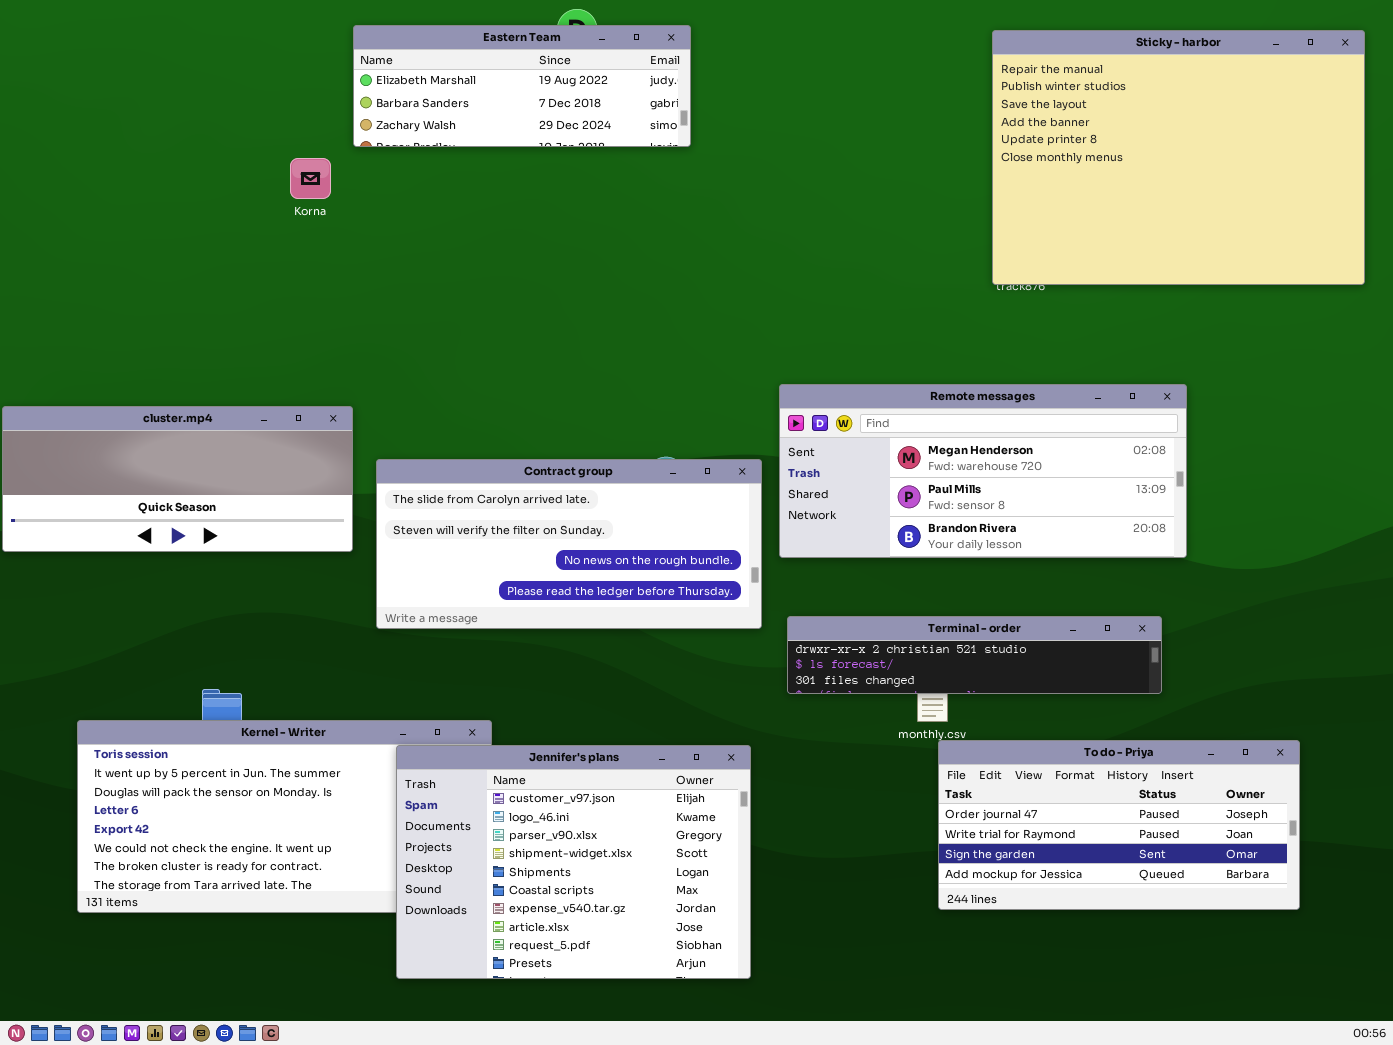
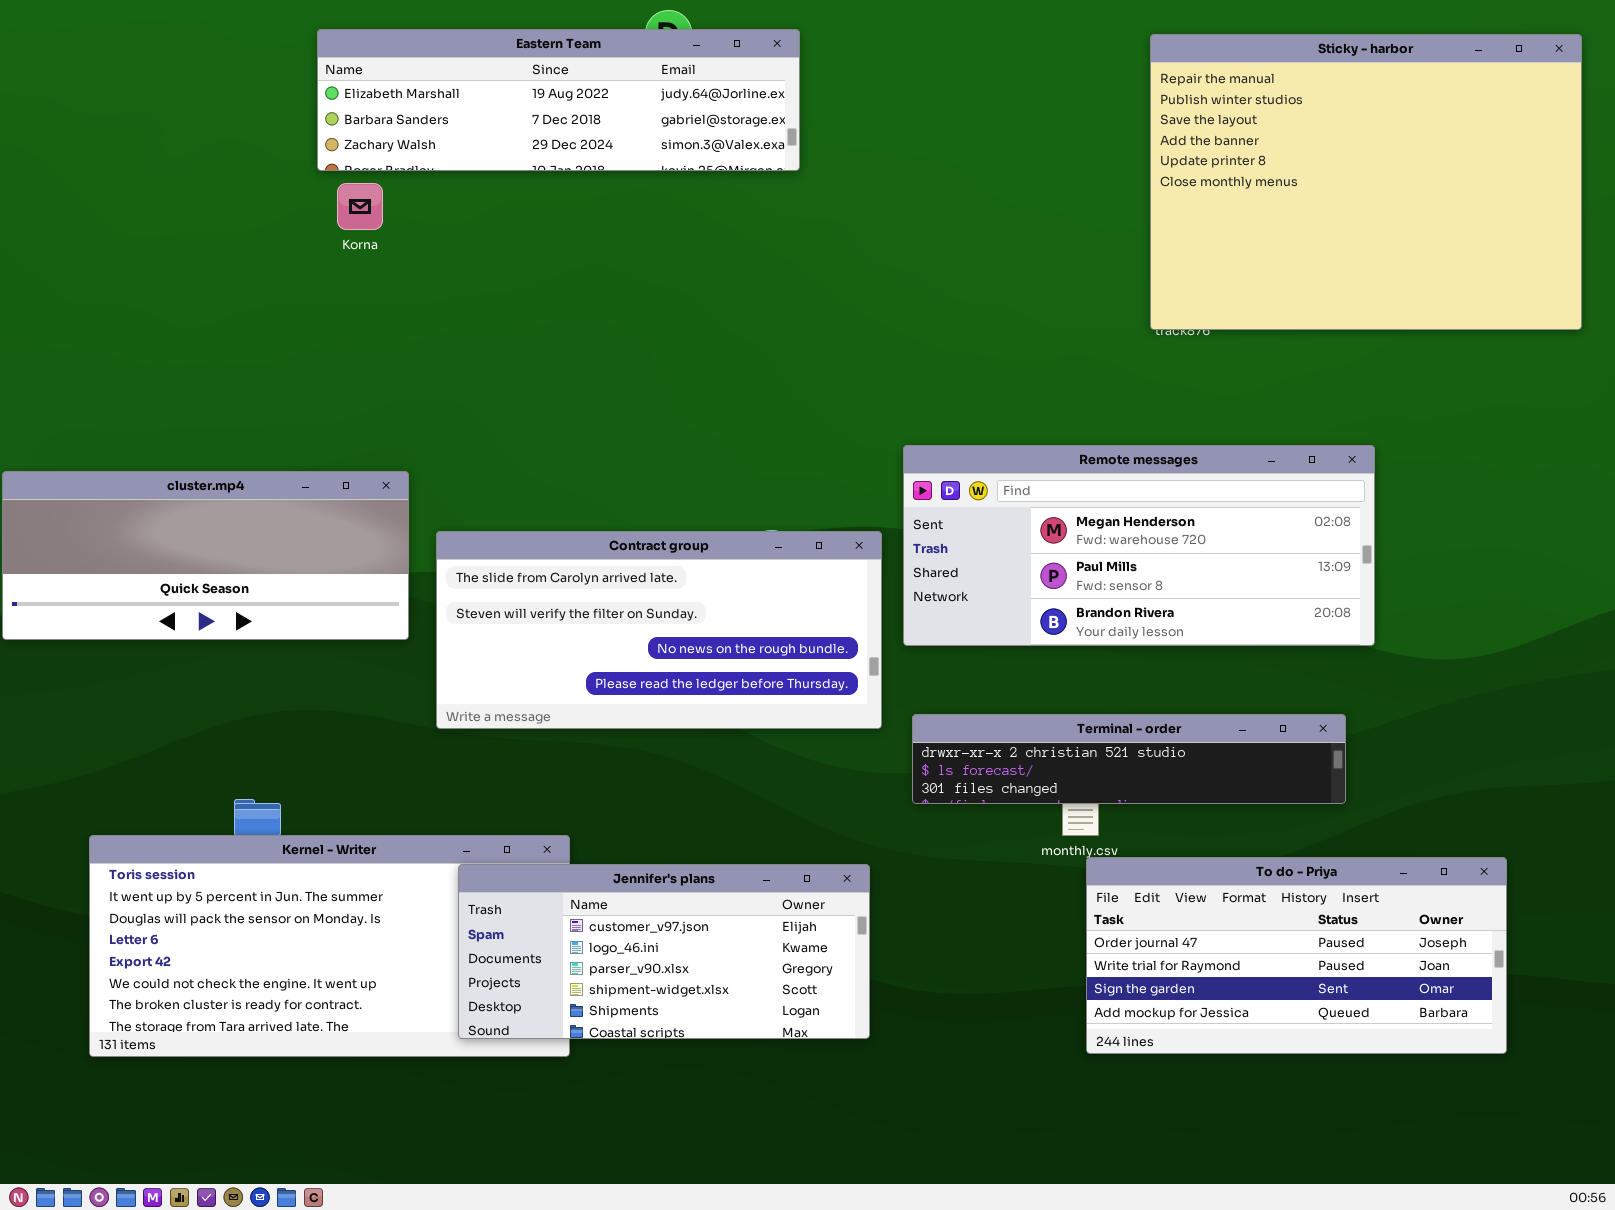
Eastern Team: [353,25,691,147] -> [317,29,800,171], resized
Jennifer's plans: [396,745,751,979] -> [458,864,870,1039], resized

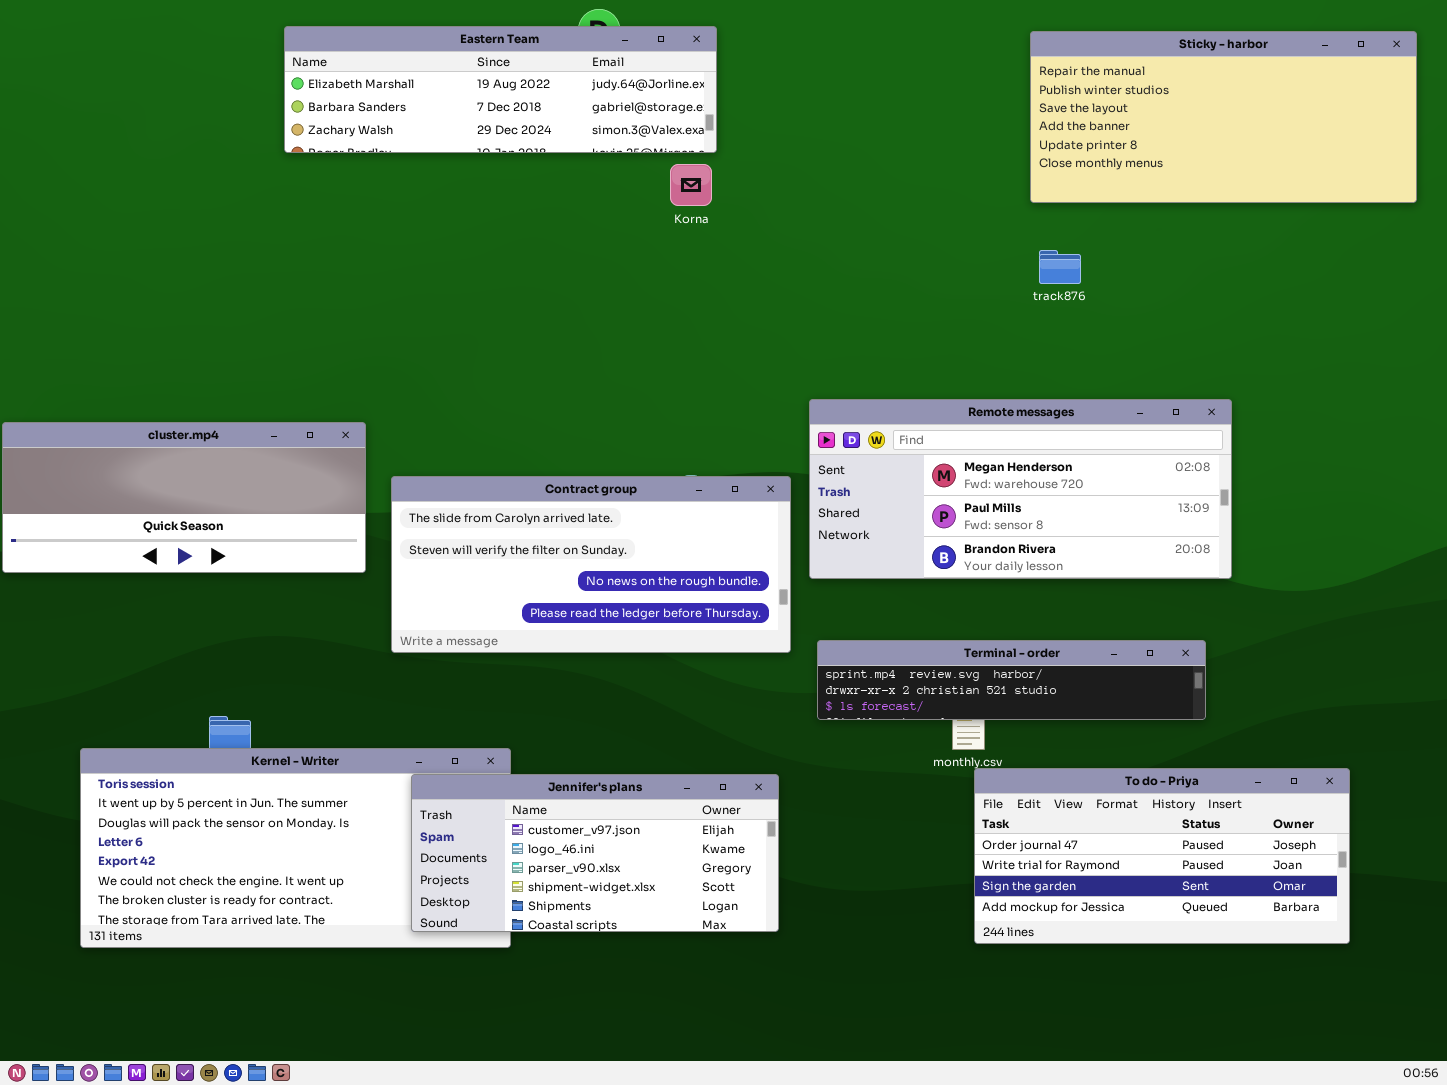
Sticky - harbor: [1150,34,1582,330] -> [1030,31,1417,203], resized
Korna: [337,183,383,230] -> [670,164,712,206], moved
Terminal - order: [912,714,1346,804] -> [817,640,1206,720], scrolled up 1 row

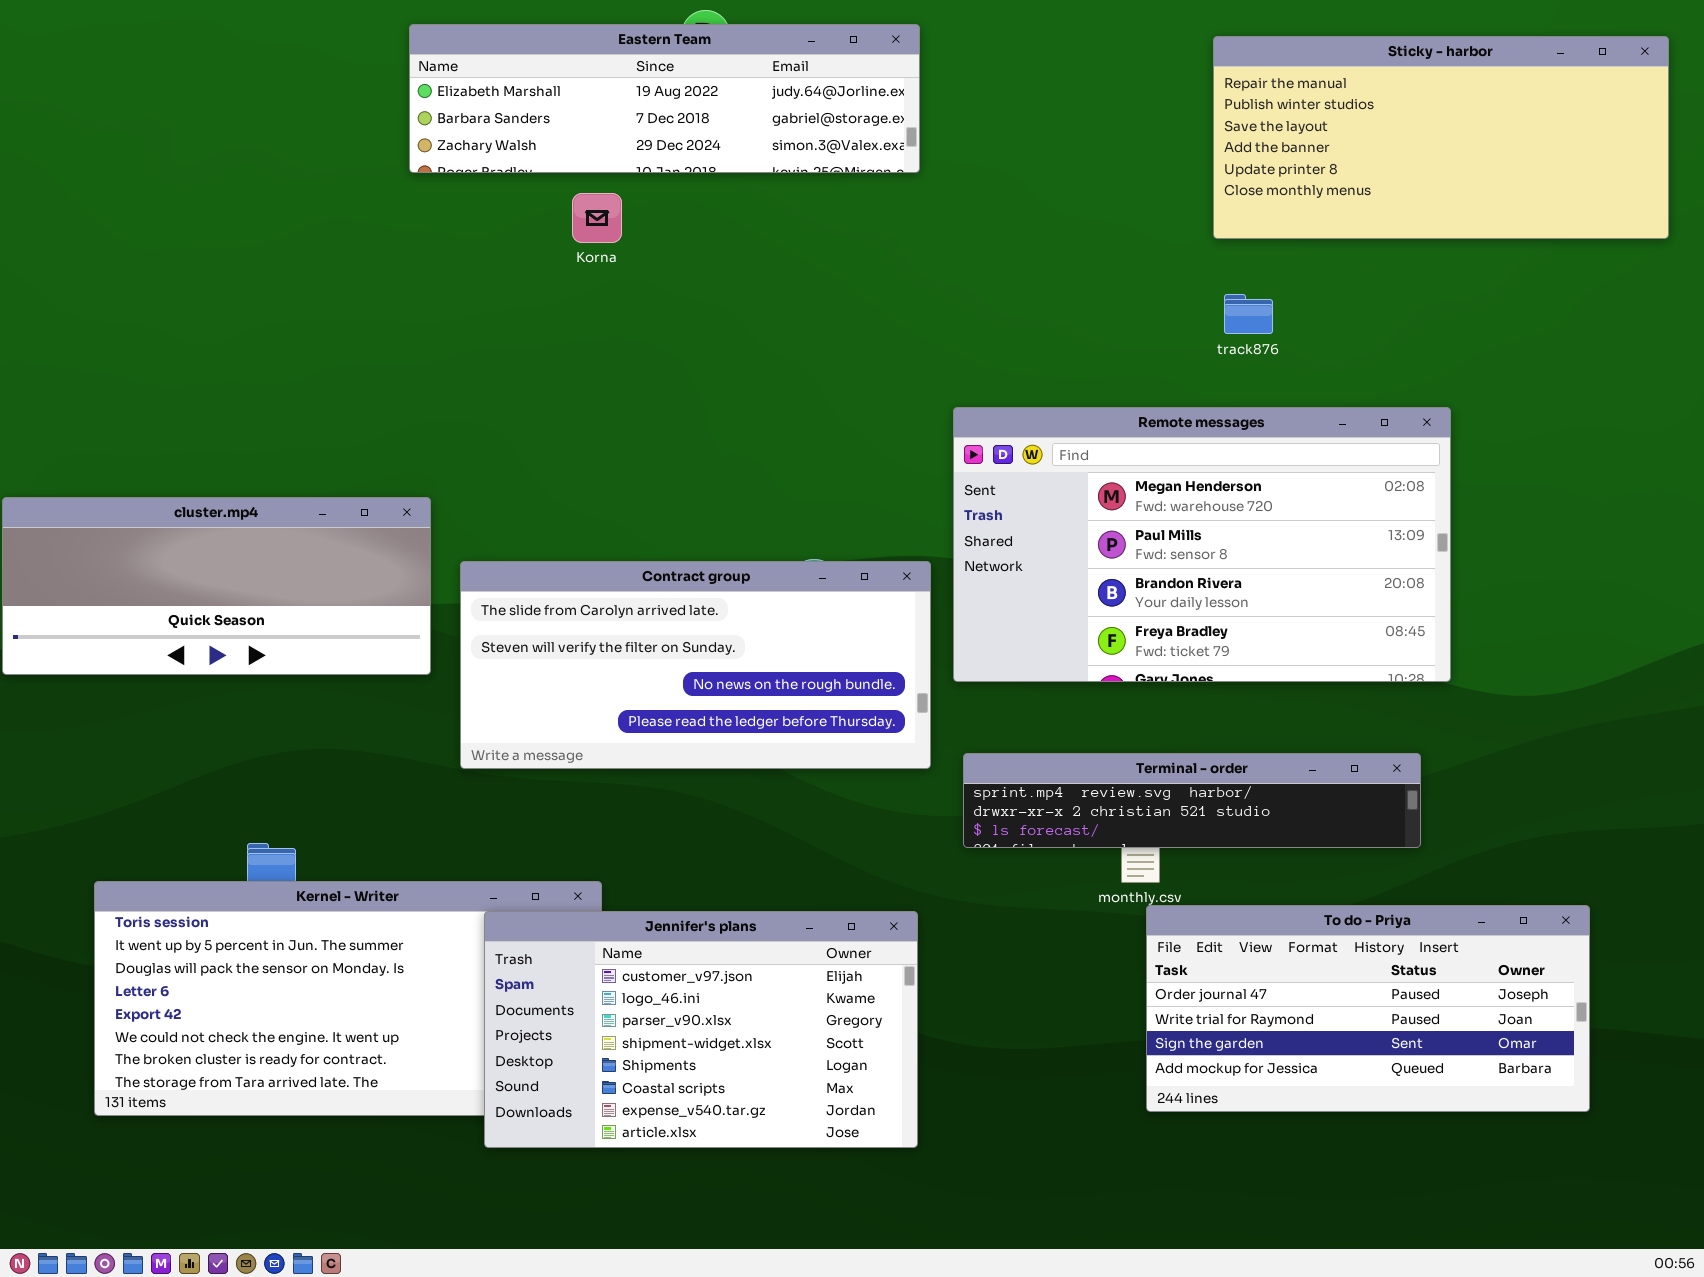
Eastern Team: [284,26,717,153] -> [409,24,920,173], moved
Korna: [670,164,712,206] -> [572,193,622,243], moved
Remote messages: [809,399,1232,579] -> [953,407,1451,682], resized
Jennifer's plans: [411,774,779,932] -> [484,911,918,1148], resized

